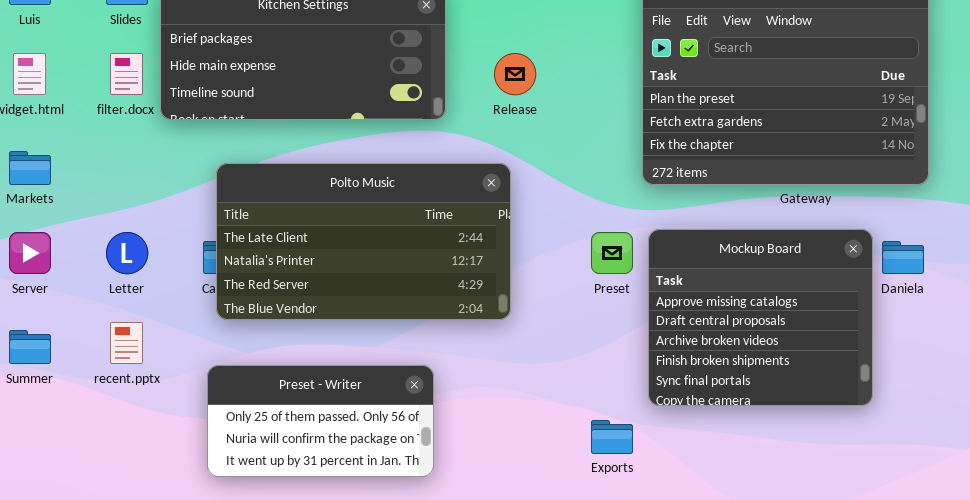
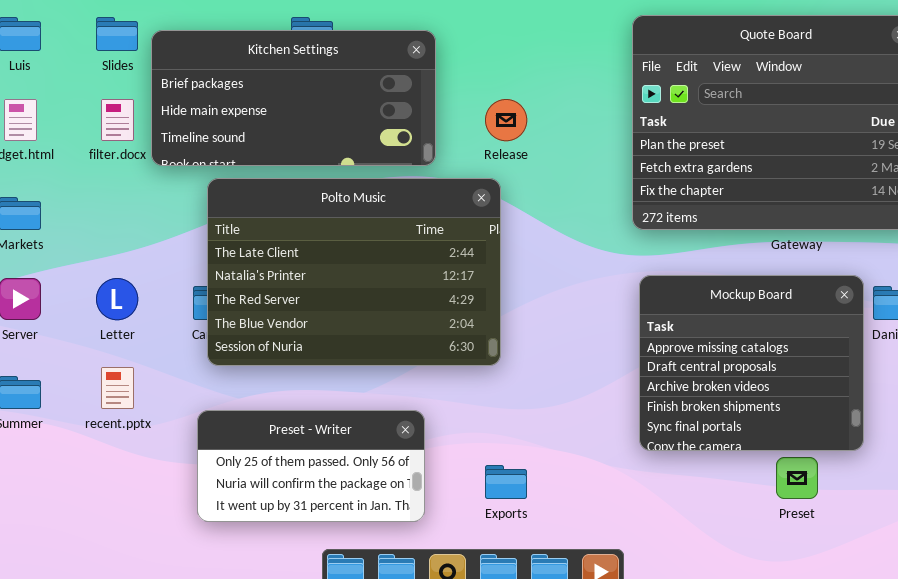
Polto Music: [216,163,511,320] -> [207,178,501,366], resized
Preset: [591,232,633,274] -> [776,457,818,499], moved
Exports: [591,420,633,454] -> [485,465,527,499], moved

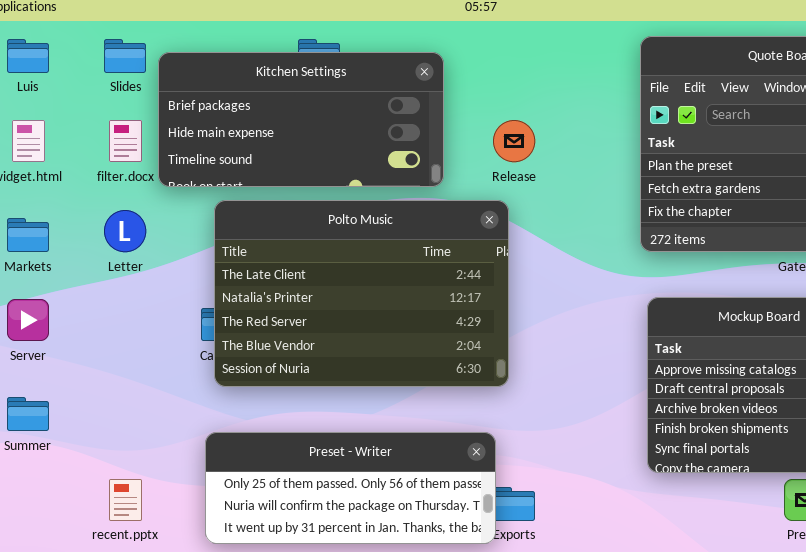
Letter: [96,278,138,320] -> [104,210,146,252], moved
recent.pptx: [101,367,134,409] -> [109,479,142,521], moved
Preset - Writer: [197,410,425,522] -> [205,432,496,544], resized

